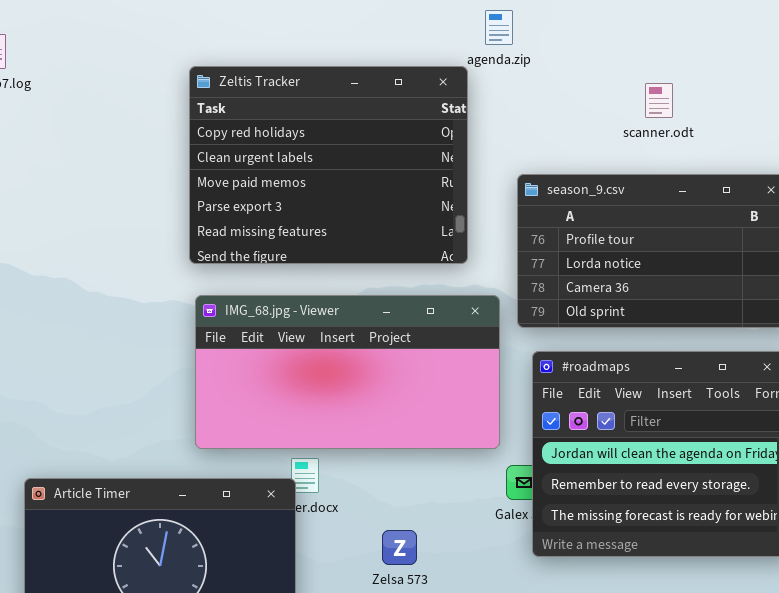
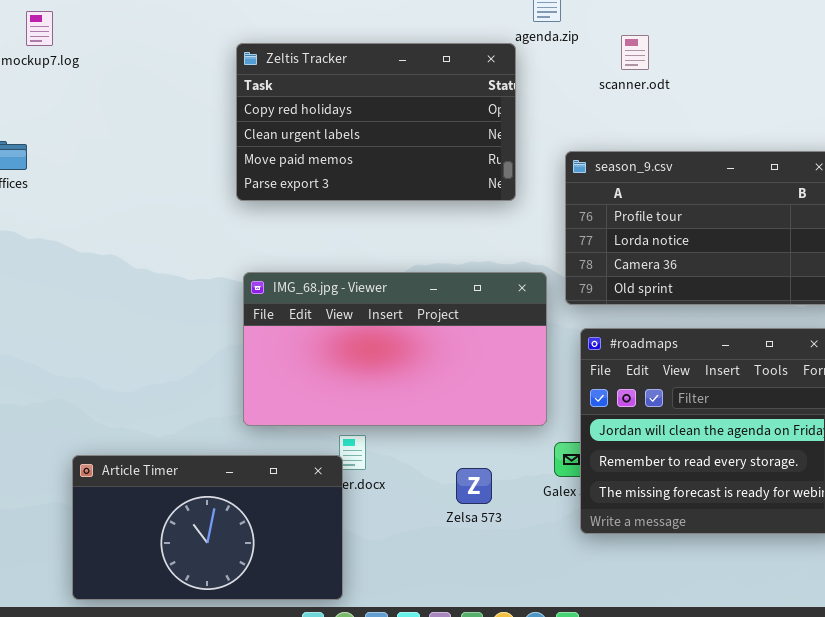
Zeltis Tracker: [189,66,468,264] -> [236,43,516,201], resized
scanner.odt: [645,83,673,118] -> [621,35,649,70], moved
Zelsa 573: [382,530,417,565] -> [456,468,492,504], moved

